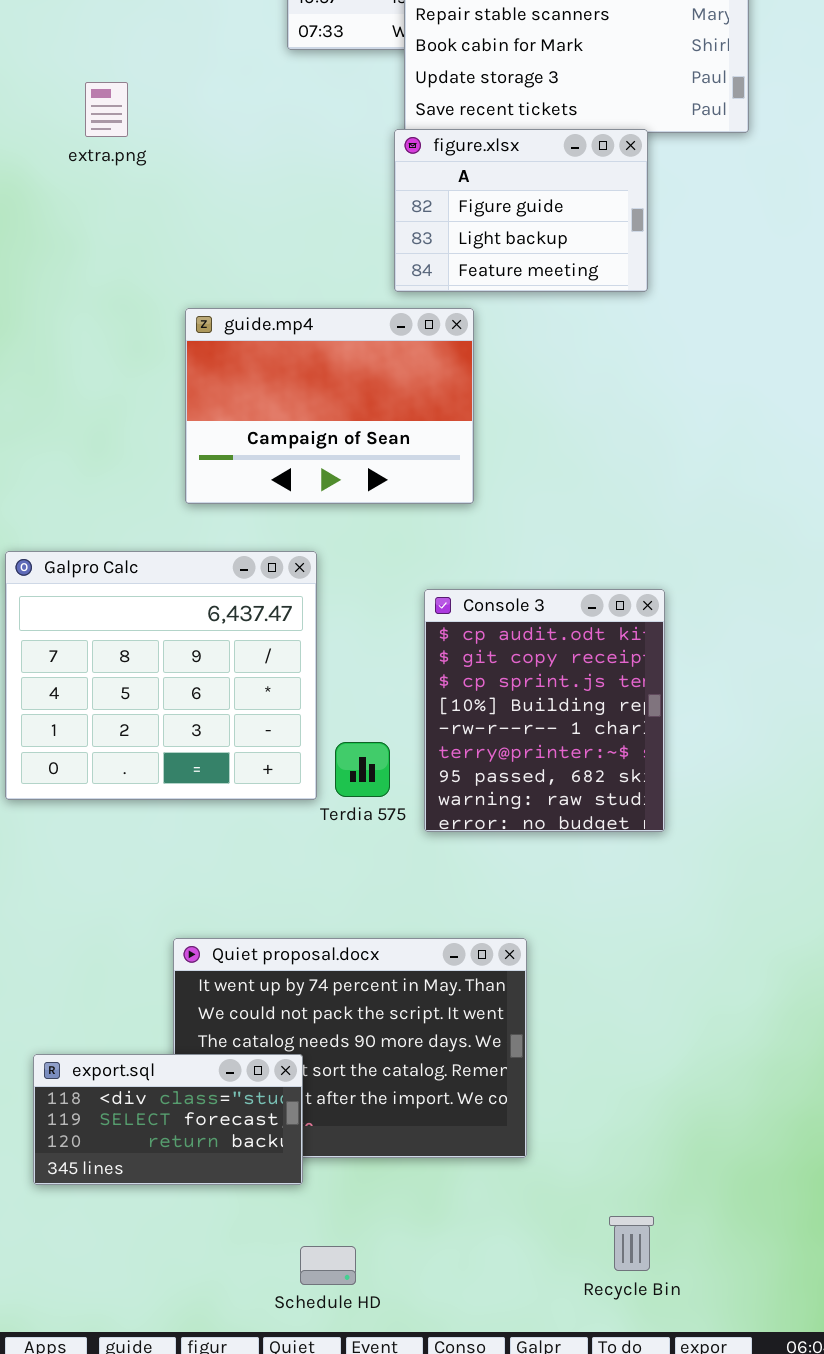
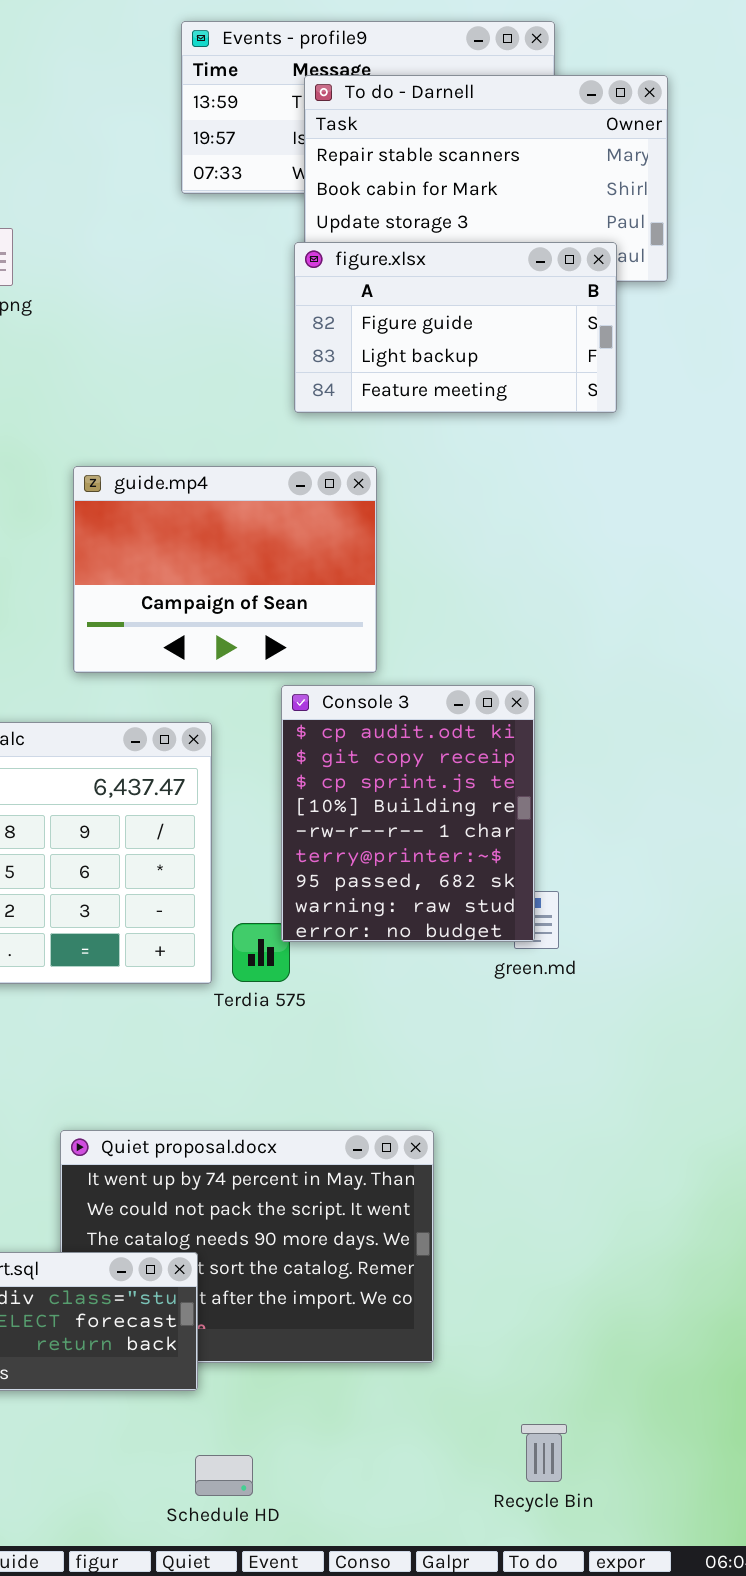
figure.xlsx: [394,129,648,292] -> [294,242,617,413], moved, resized
Console 3: [424,589,665,832] -> [281,685,535,942], moved

